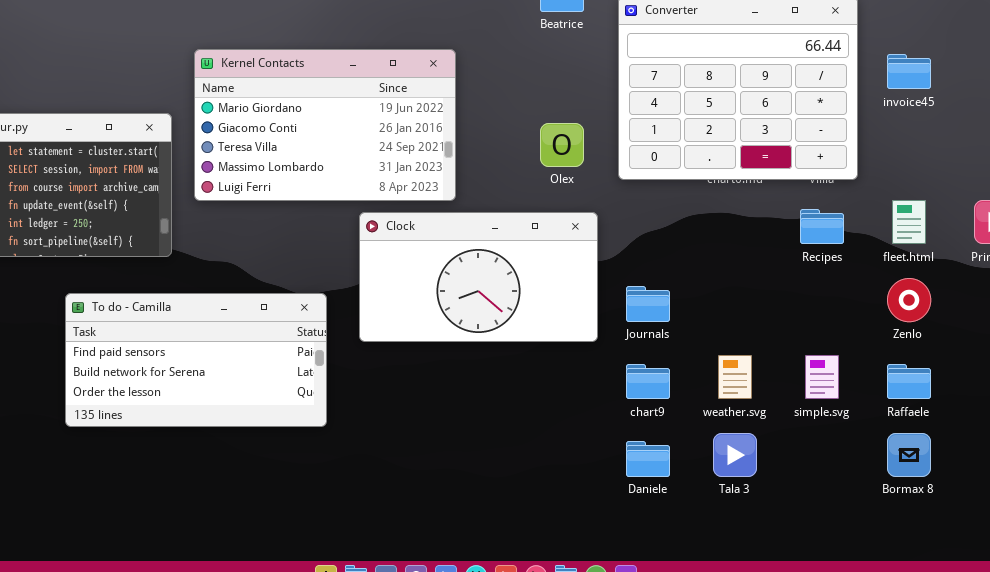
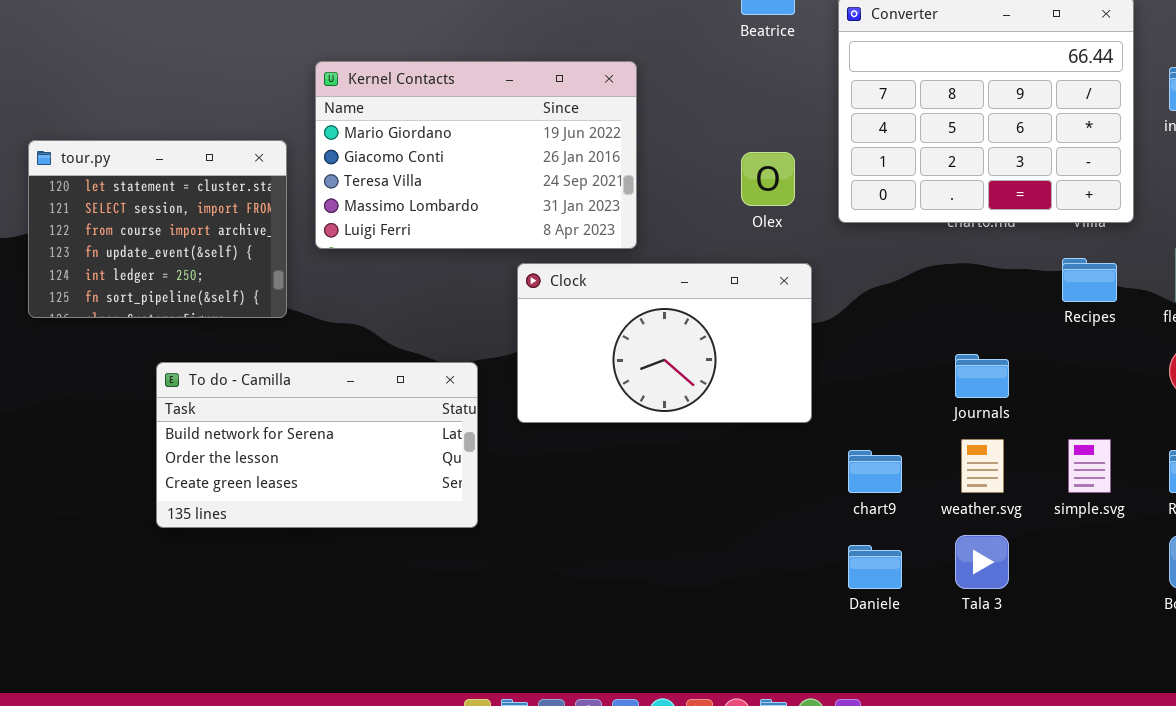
Journals: [626,286,670,322] -> [955,354,1009,398], moved
To do - Camilla: [65,293,327,427] -> [156,362,478,528], scrolled down 1 row

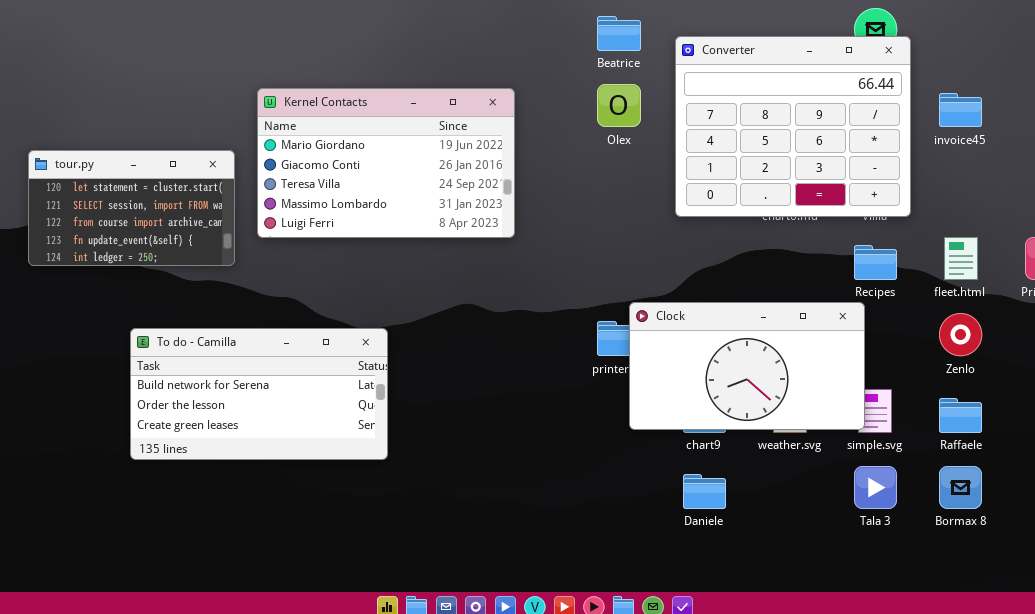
tour.py: [28,140,287,318] -> [28,150,235,266], resized
Olex: [741,152,795,206] -> [597,84,641,127], moved
Clock: [517,263,812,423] -> [629,302,865,430], moved
Tala 3: [955,535,1009,589] -> [854,466,897,509], moved

